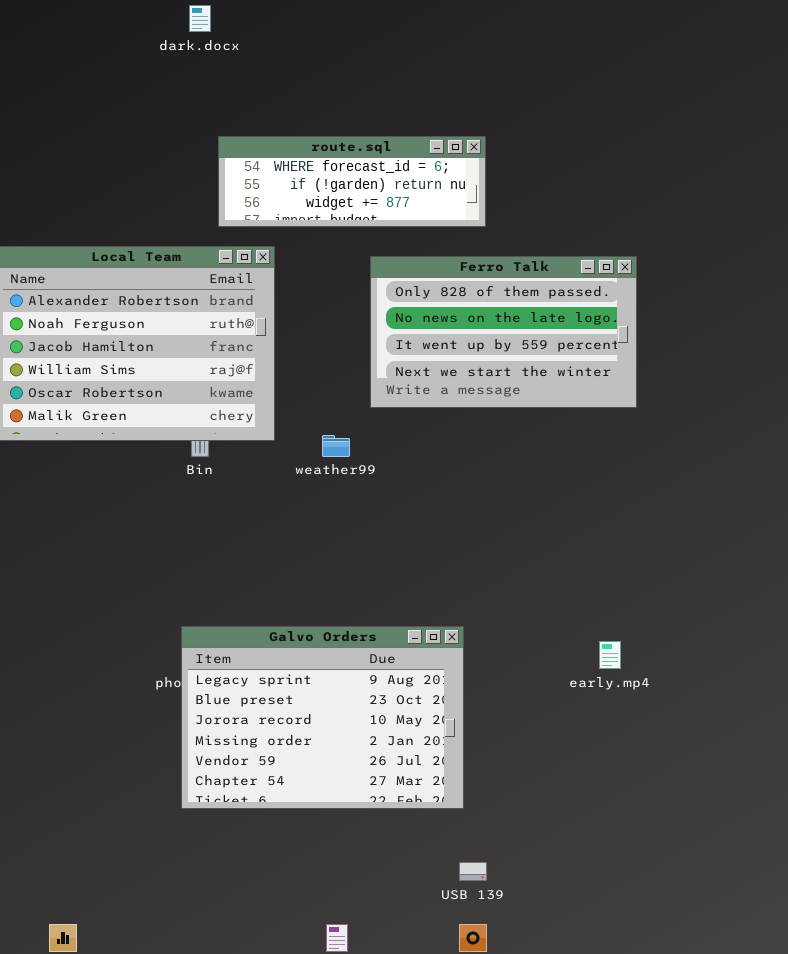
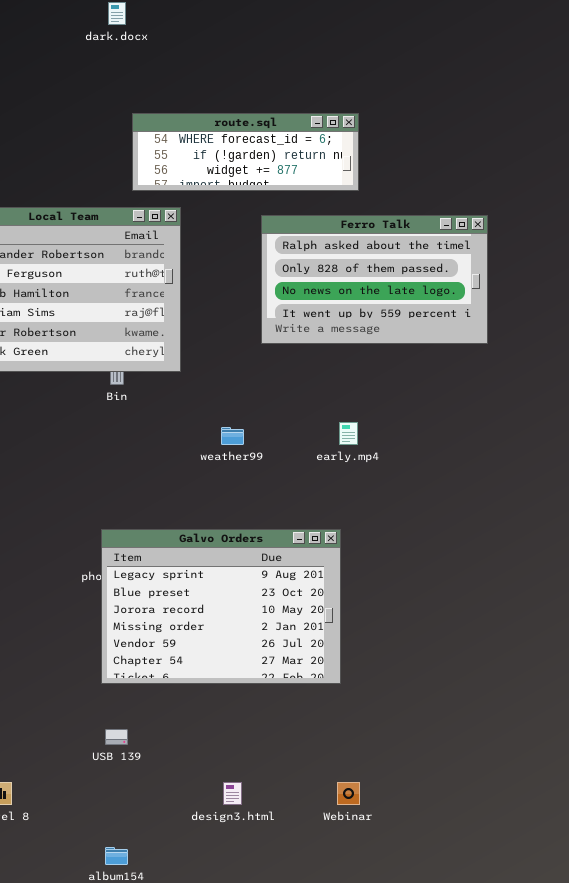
Ferro Talk: [370,256,637,408] -> [261,215,488,344], scrolled up 1 row
weather99: [322,435,350,457] -> [221,427,244,445], moved
early.mp4: [599,641,621,669] -> [339,422,358,445], moved
USB 139: [459,862,487,881] -> [105,729,128,745], moved

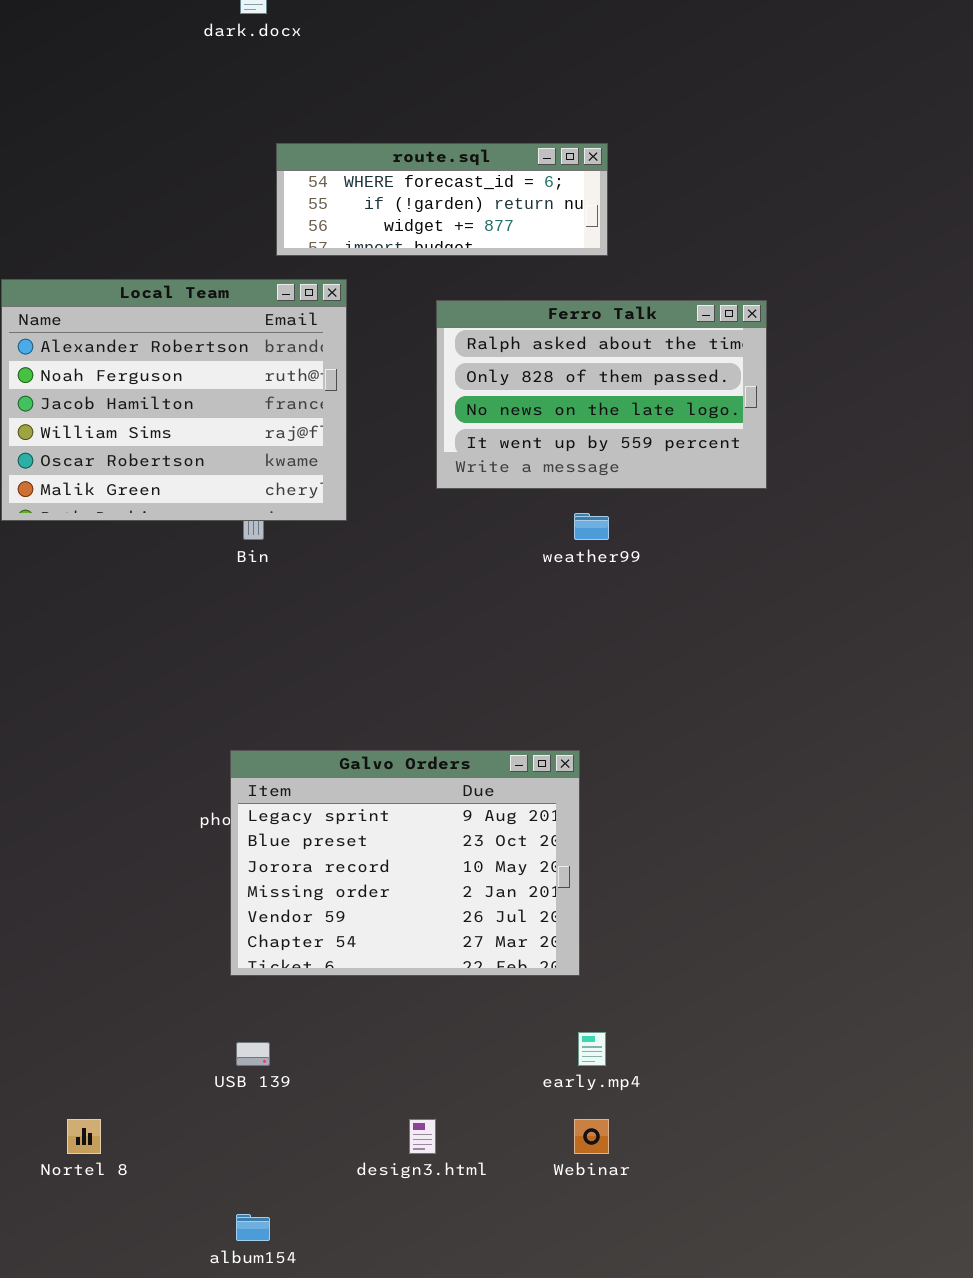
Ferro Talk: [261,215,488,344] -> [436,300,767,489], moved
early.mp4: [339,422,358,445] -> [578,1032,606,1066], moved
weather99: [221,427,244,445] -> [574,513,609,540], moved

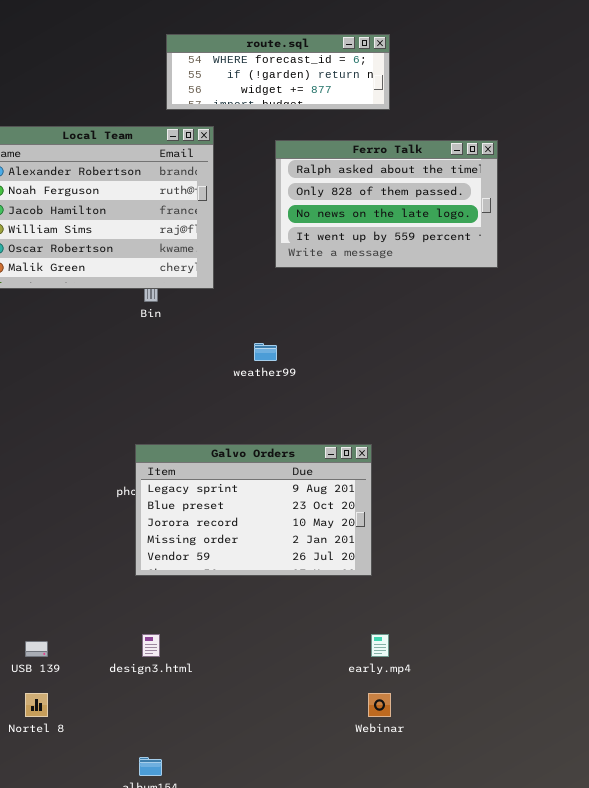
weather99: [574,513,609,540] -> [254,343,277,361], moved
Galvo Orders: [230,750,580,976] -> [135,444,372,576], resized
USB 139: [236,1042,270,1066] -> [25,641,48,657], moved
design3.html: [409,1119,436,1154] -> [142,634,160,657], moved

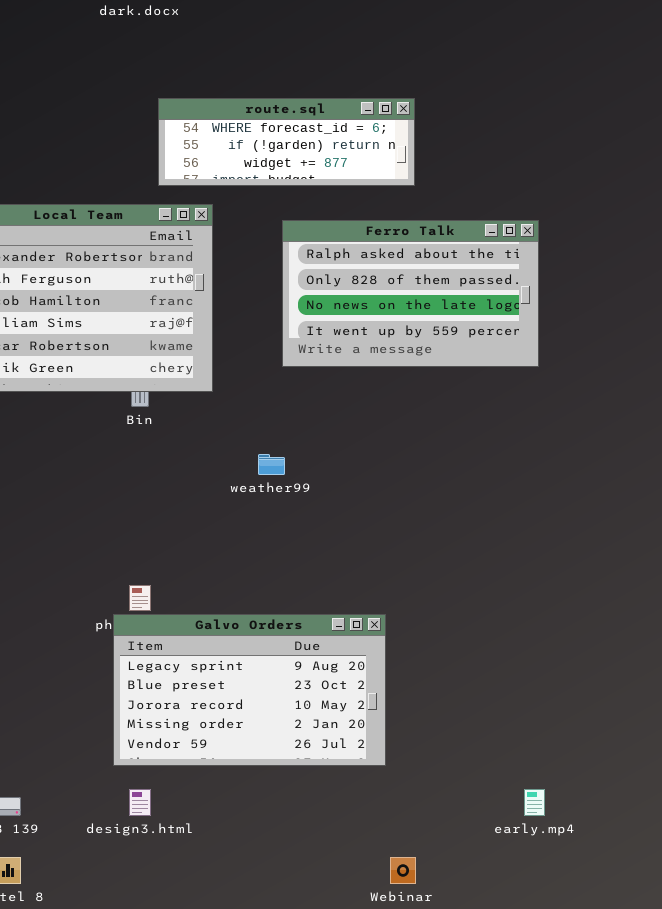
Galvo Orders: [135,444,372,576] -> [113,614,386,766], moved
early.mp4: [371,634,389,657] -> [524,789,545,816], moved

